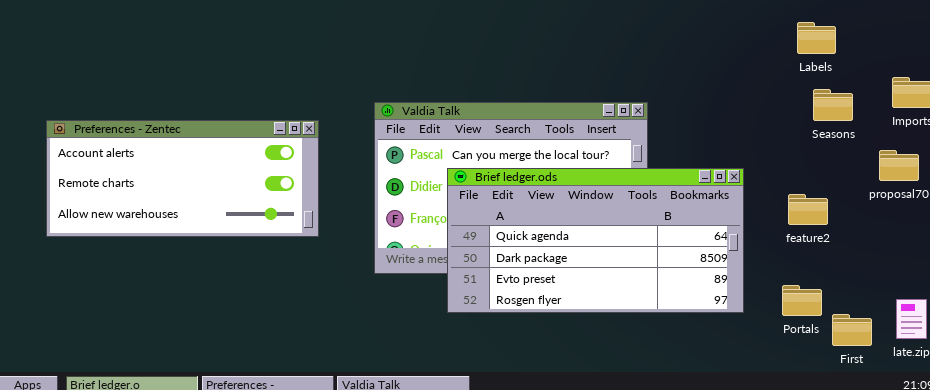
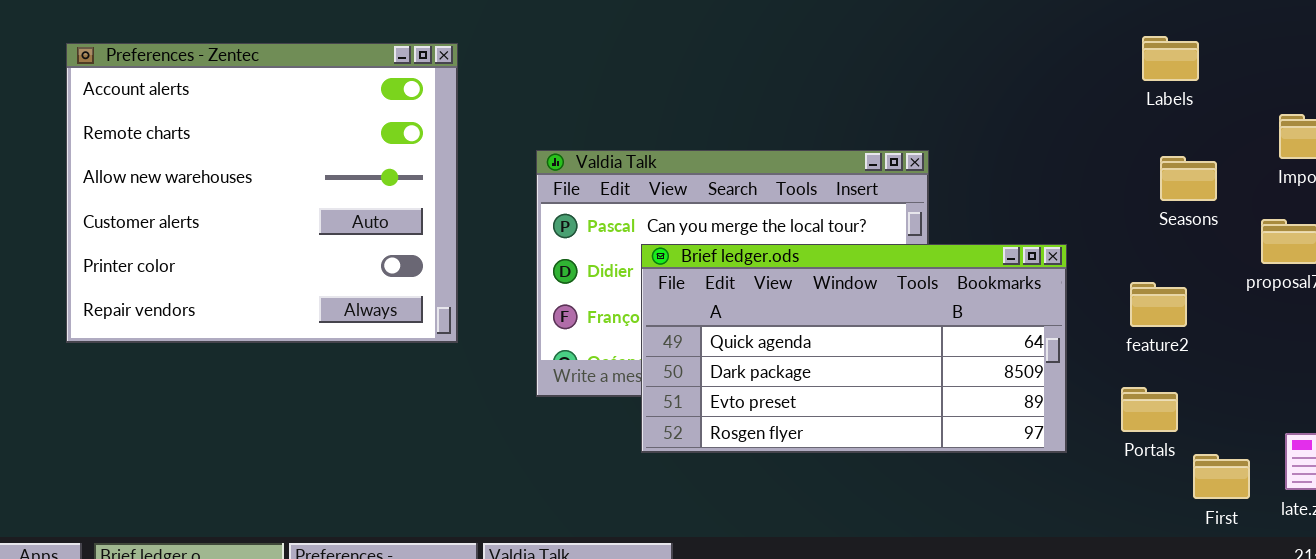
Seasons: [813,89,853,121] -> [1160,156,1217,201], moved
Preferences - Zentec: [46,120,319,237] -> [66,43,458,343], resized
Portals: [782,285,822,316] -> [1121,387,1178,432], moved

